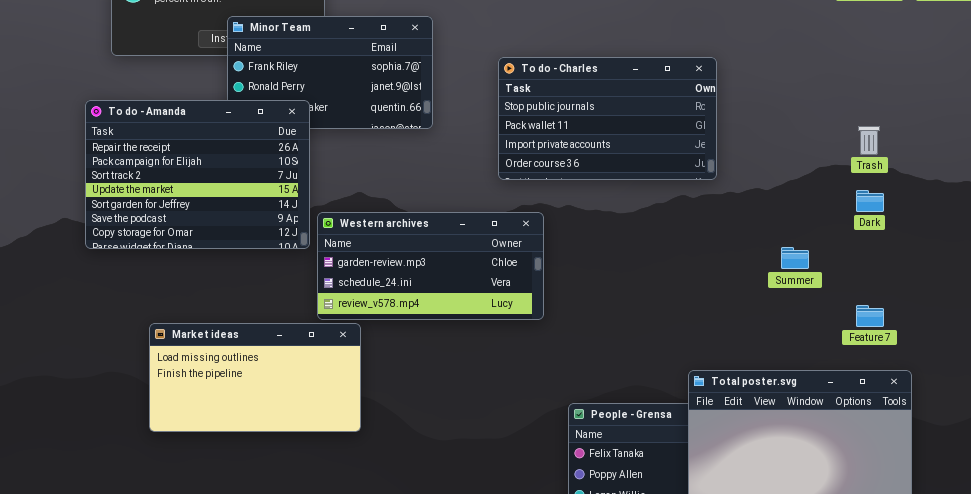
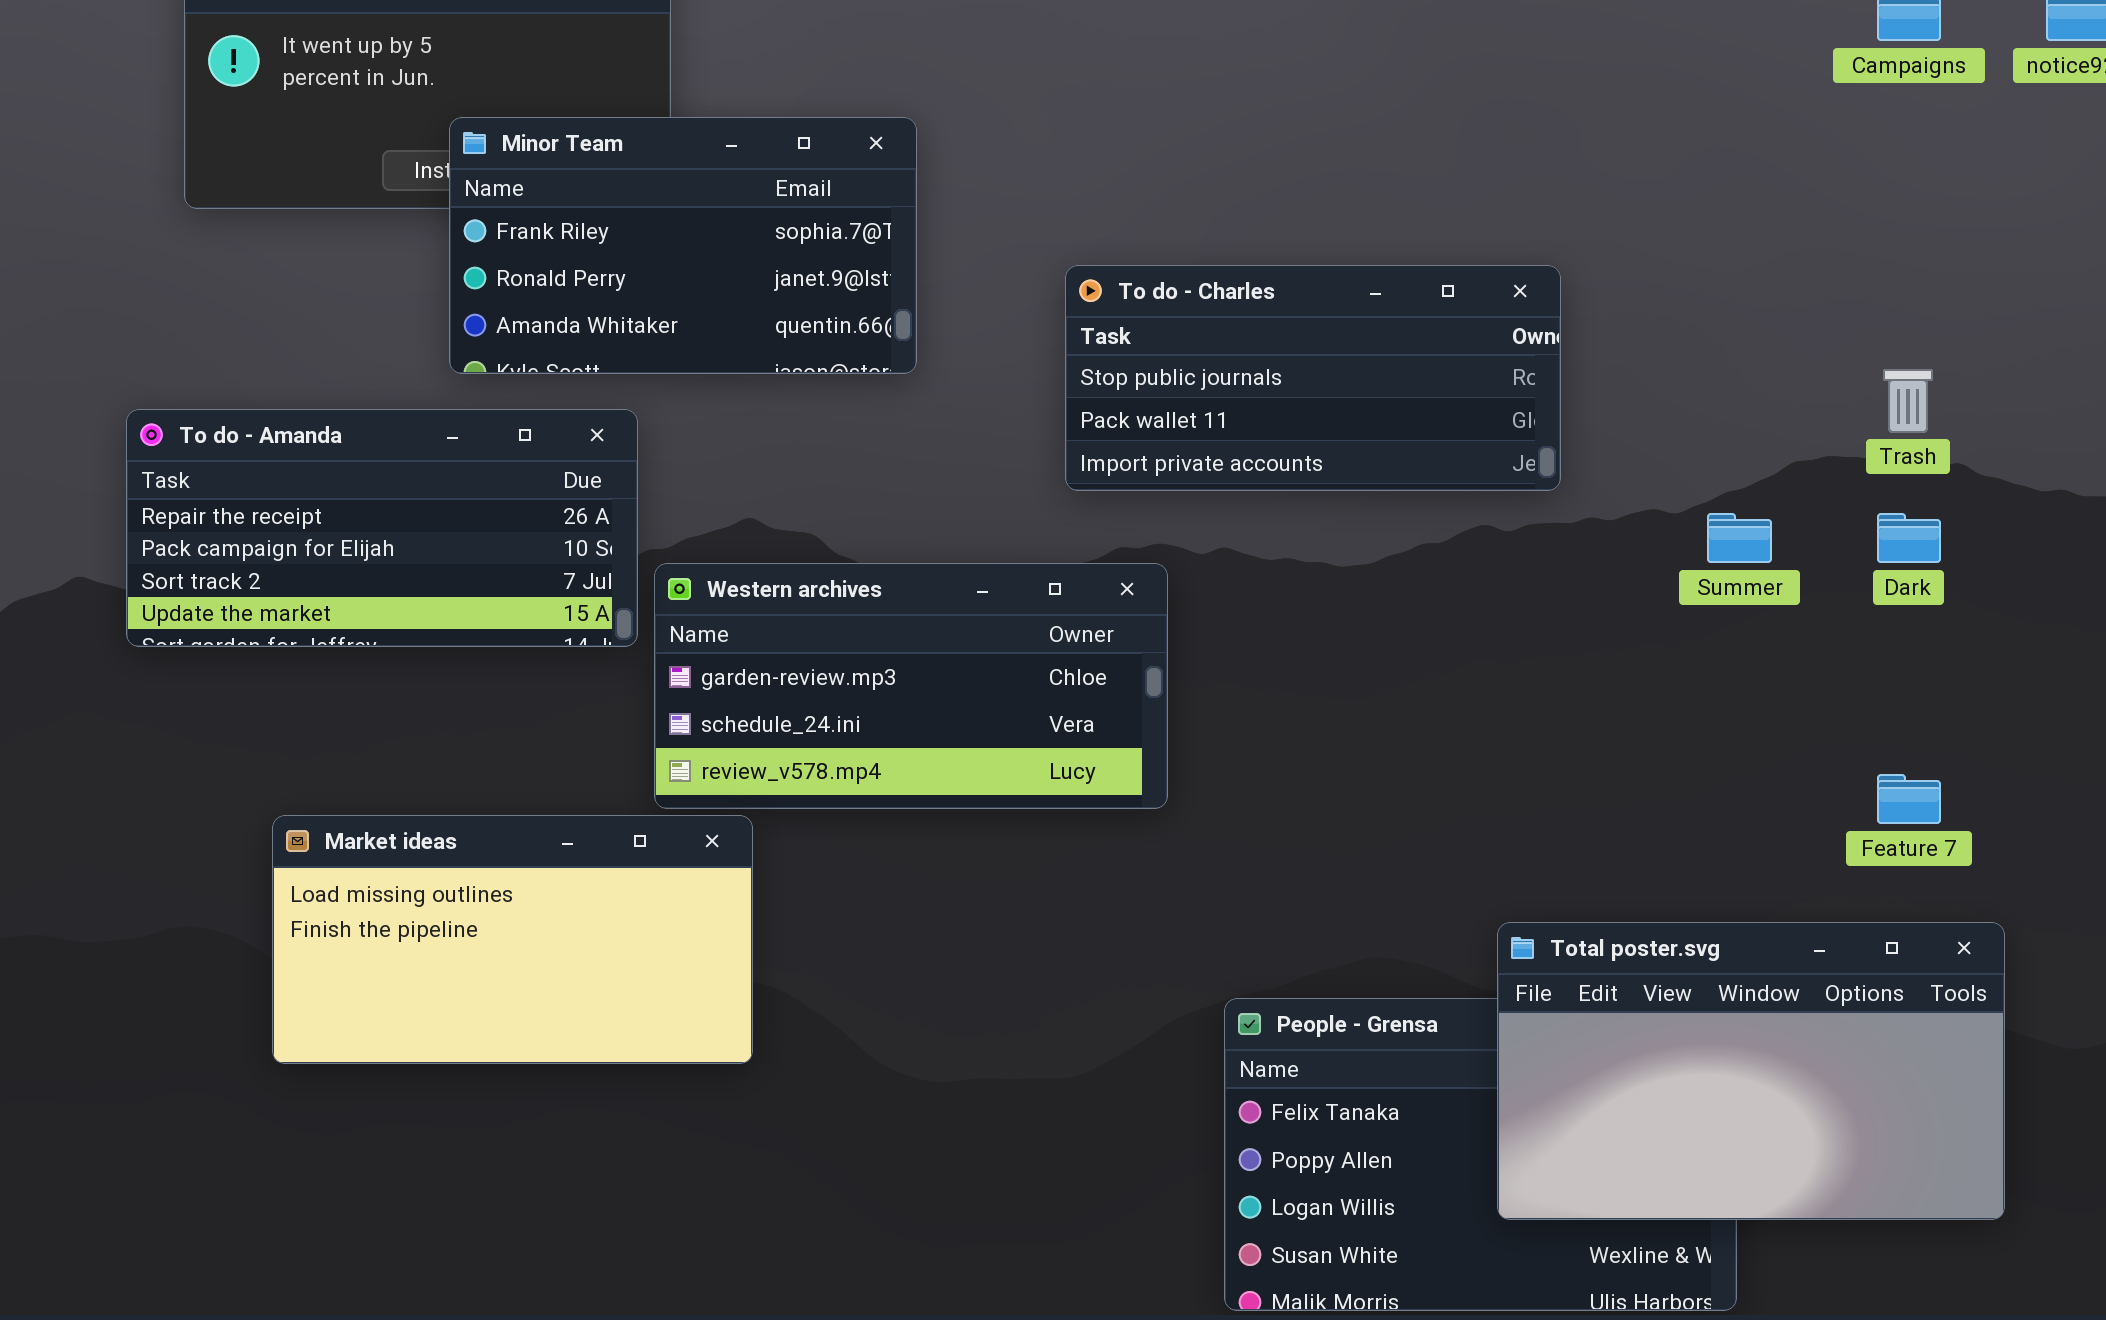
To do - Charles: [498,57,717,180] -> [1065,265,1561,491], resized
To do - Amanda: [85,100,310,249] -> [126,409,638,647], resized
Summer: [781,247,809,269] -> [1707,513,1772,563], moved

